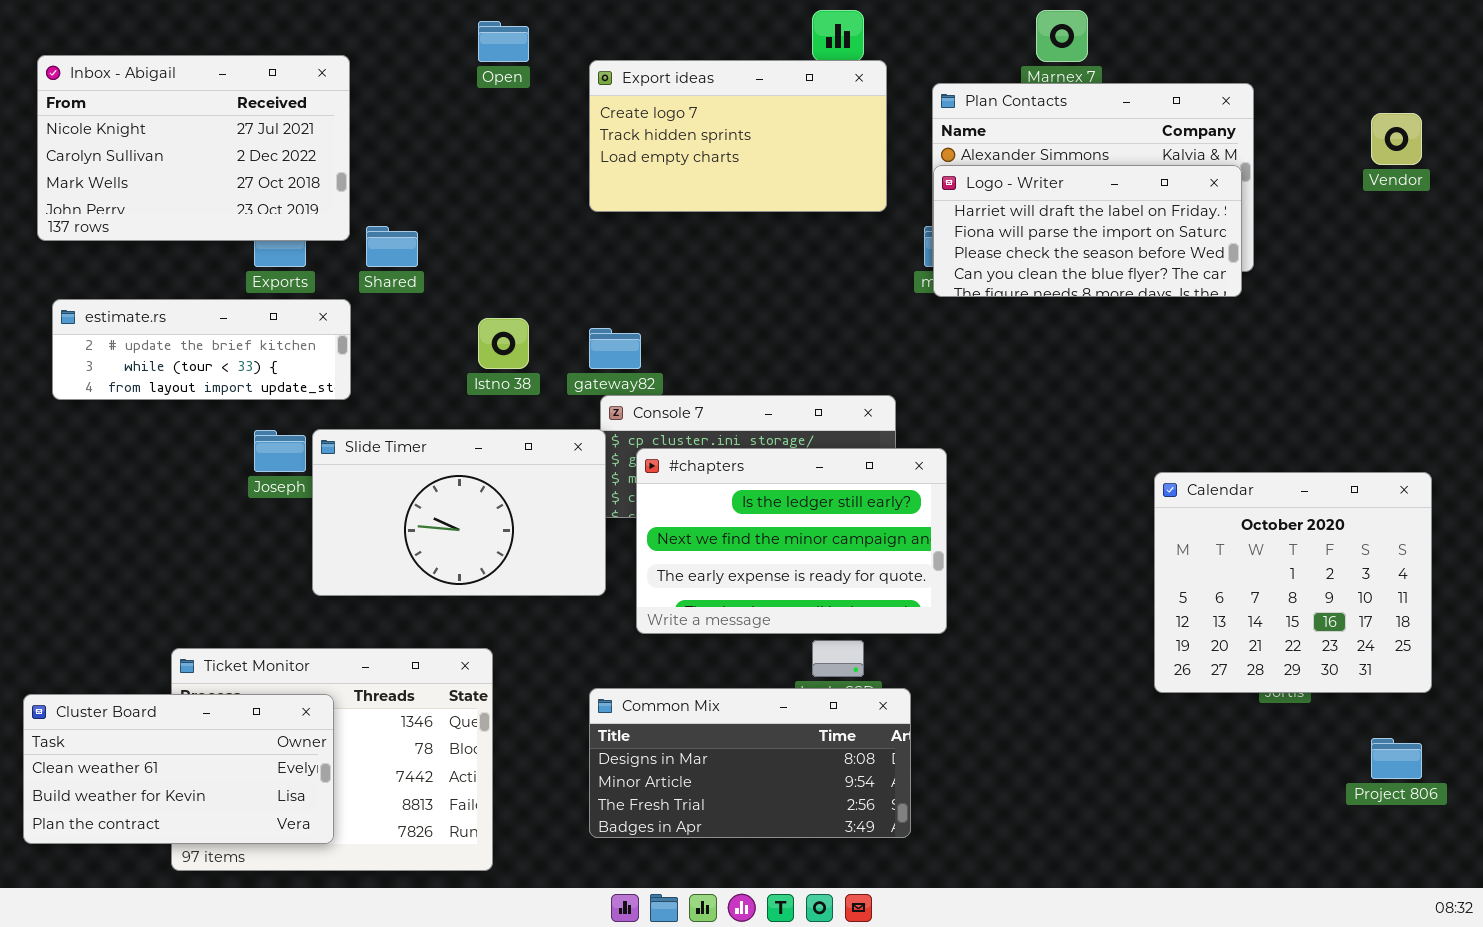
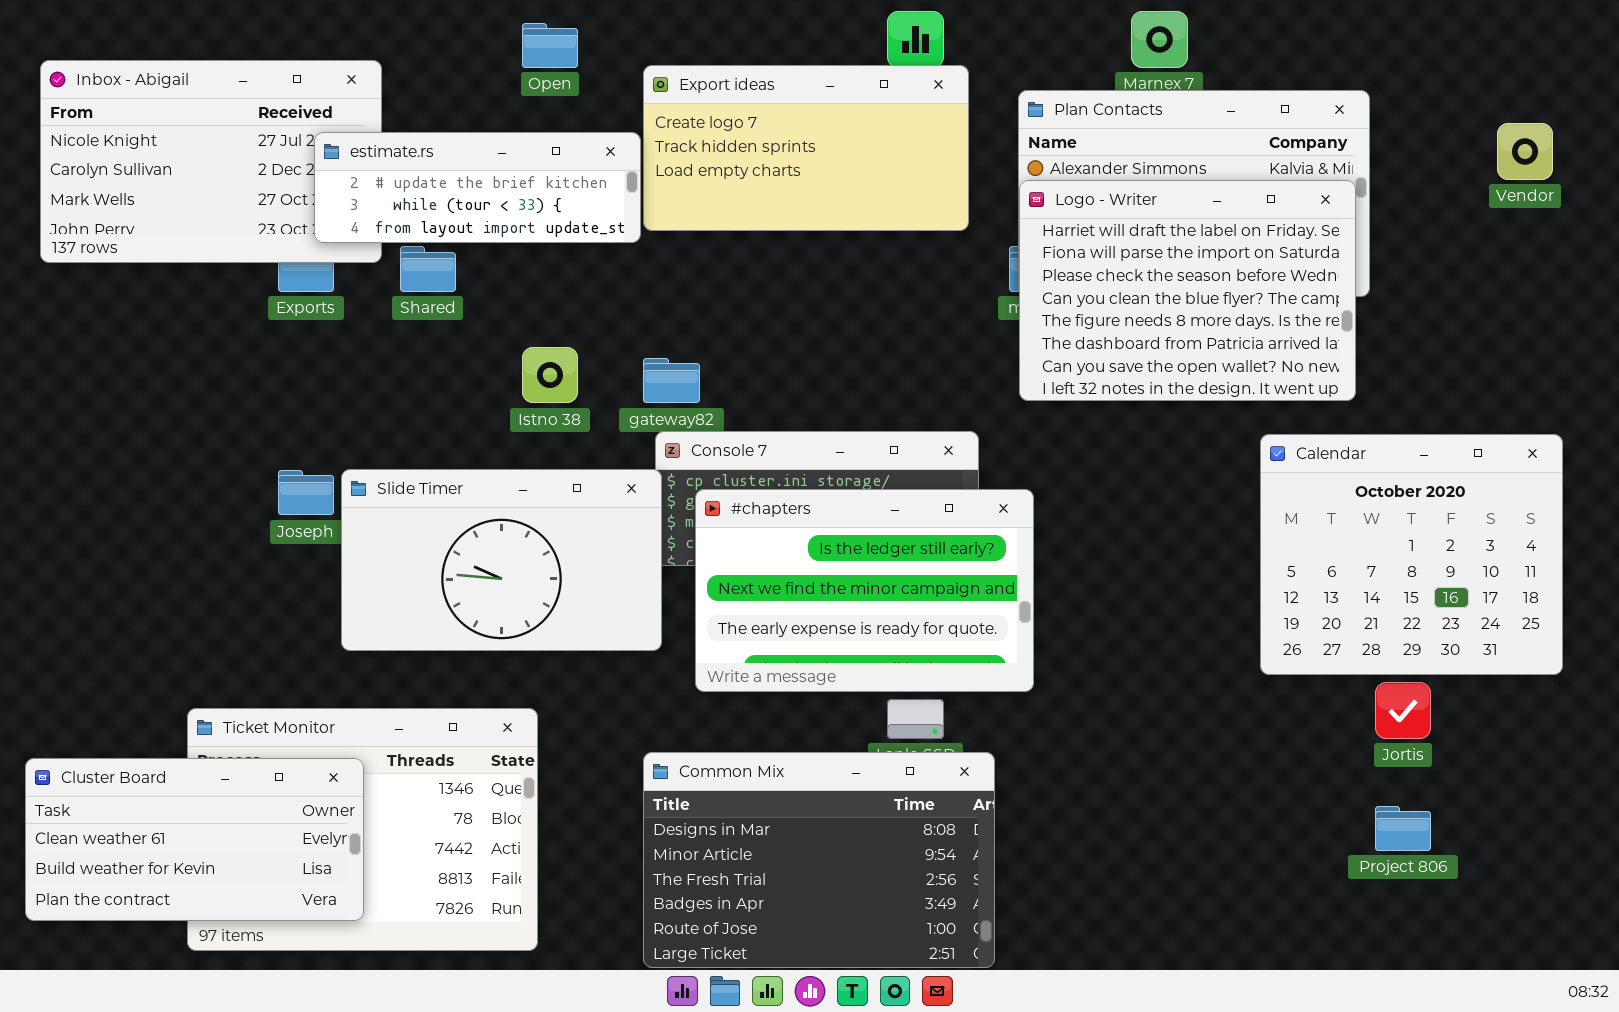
Logo - Writer: [933,165,1242,297] -> [1019,180,1356,401], resized
estimate.rs: [52,299,351,400] -> [314,132,641,243], moved
Calendar: [1154,472,1432,693] -> [1260,434,1563,675], moved
Common Mix: [589,688,911,838] -> [643,752,995,968], resized
Project 806: [1371,738,1422,779] -> [1375,806,1431,851], moved

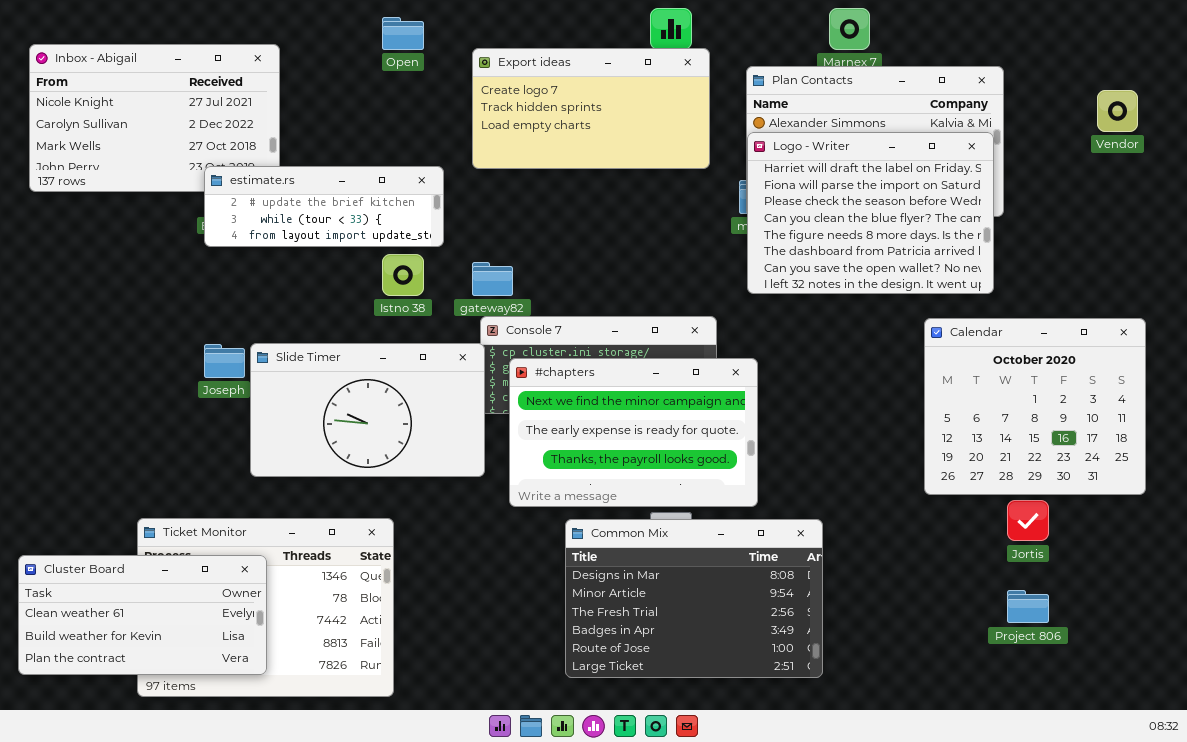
estimate.rs: [314,132,641,243] -> [204,166,444,247], moved
#chapters: [695,489,1034,692] -> [509,358,758,507], scrolled down 1 row
Common Mix: [643,752,995,968] -> [565,519,823,678], moved

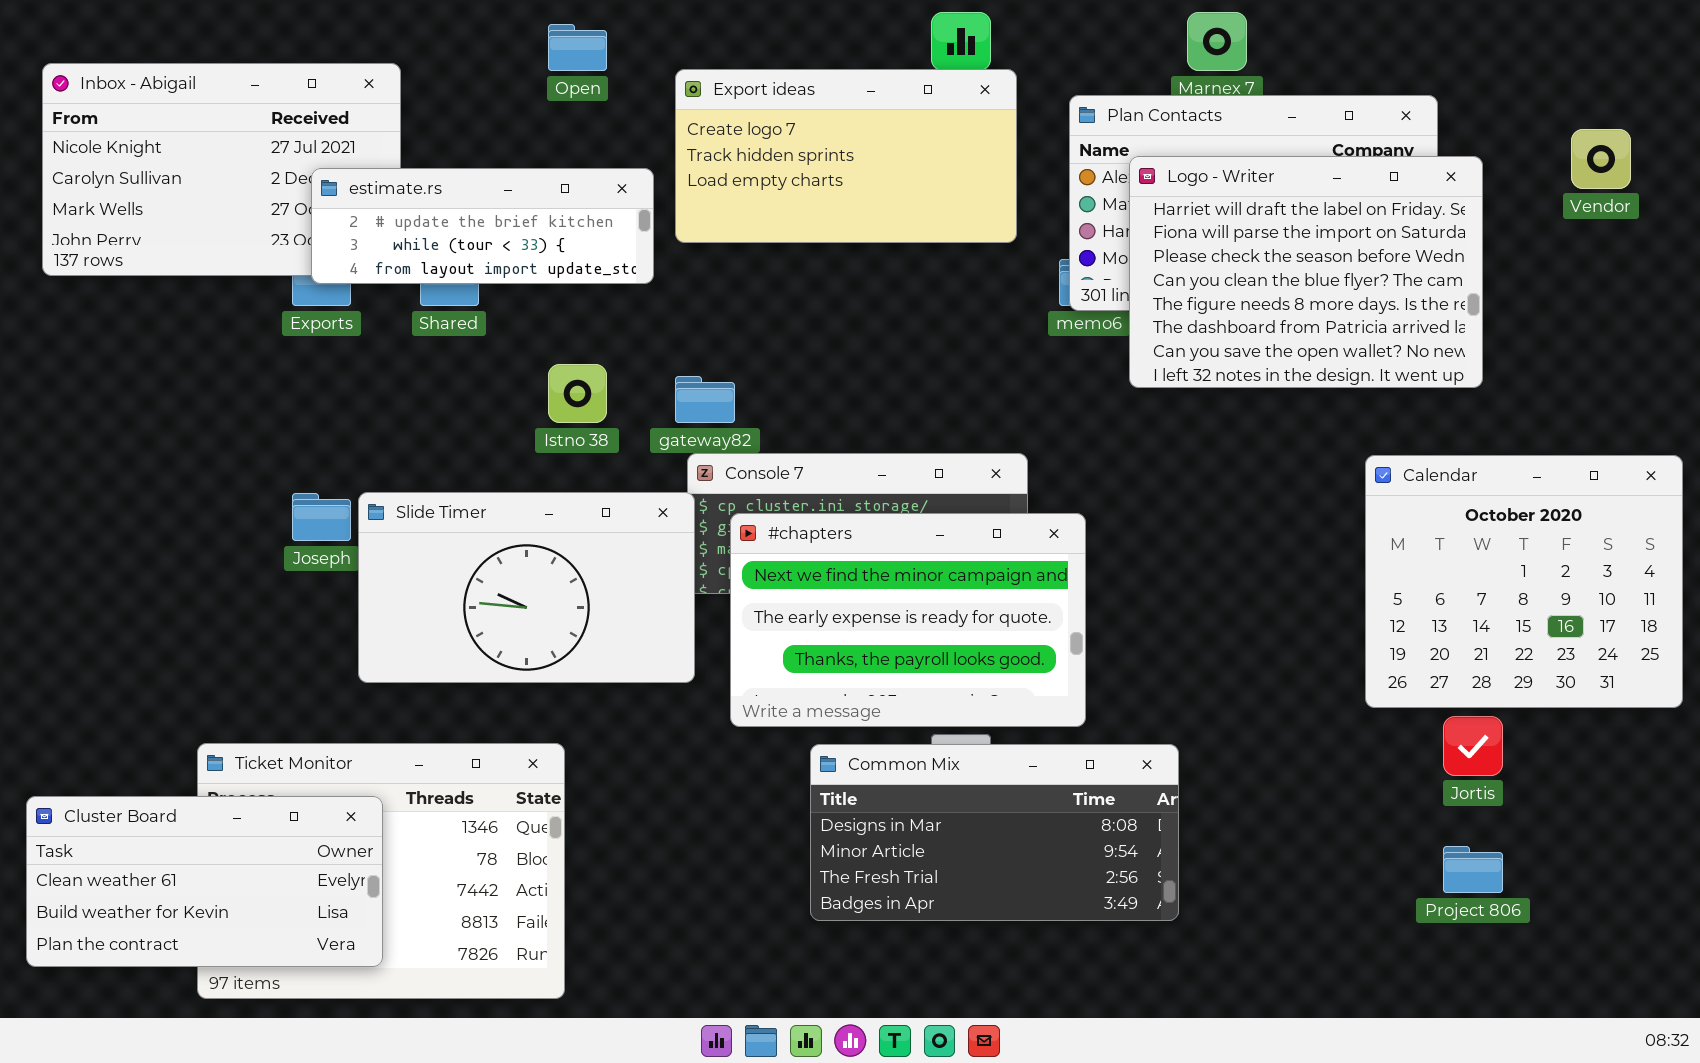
Logo - Writer: [747,132,994,294] -> [1129,156,1483,388], moved
estimate.rs: [204,166,444,247] -> [311,168,654,284], moved
Calendar: [924,318,1146,495] -> [1365,455,1683,708], moved
Common Mix: [565,519,823,678] -> [810,744,1179,921], resized

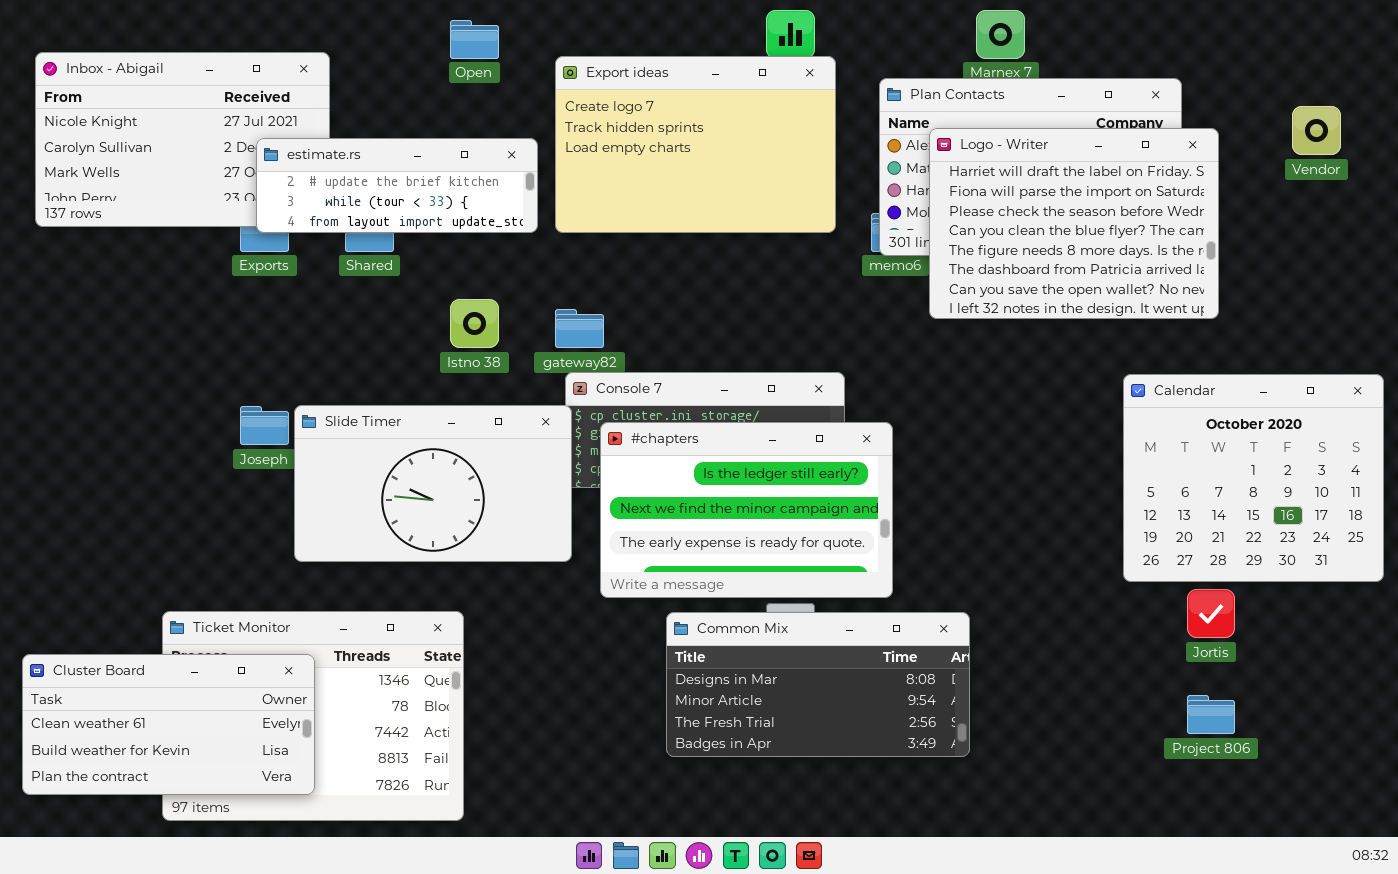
Export ideas: [675,69,1017,243] -> [555,56,836,233], resized
#chapters: [730,513,1086,727] -> [600,422,893,598], scrolled up 1 row

